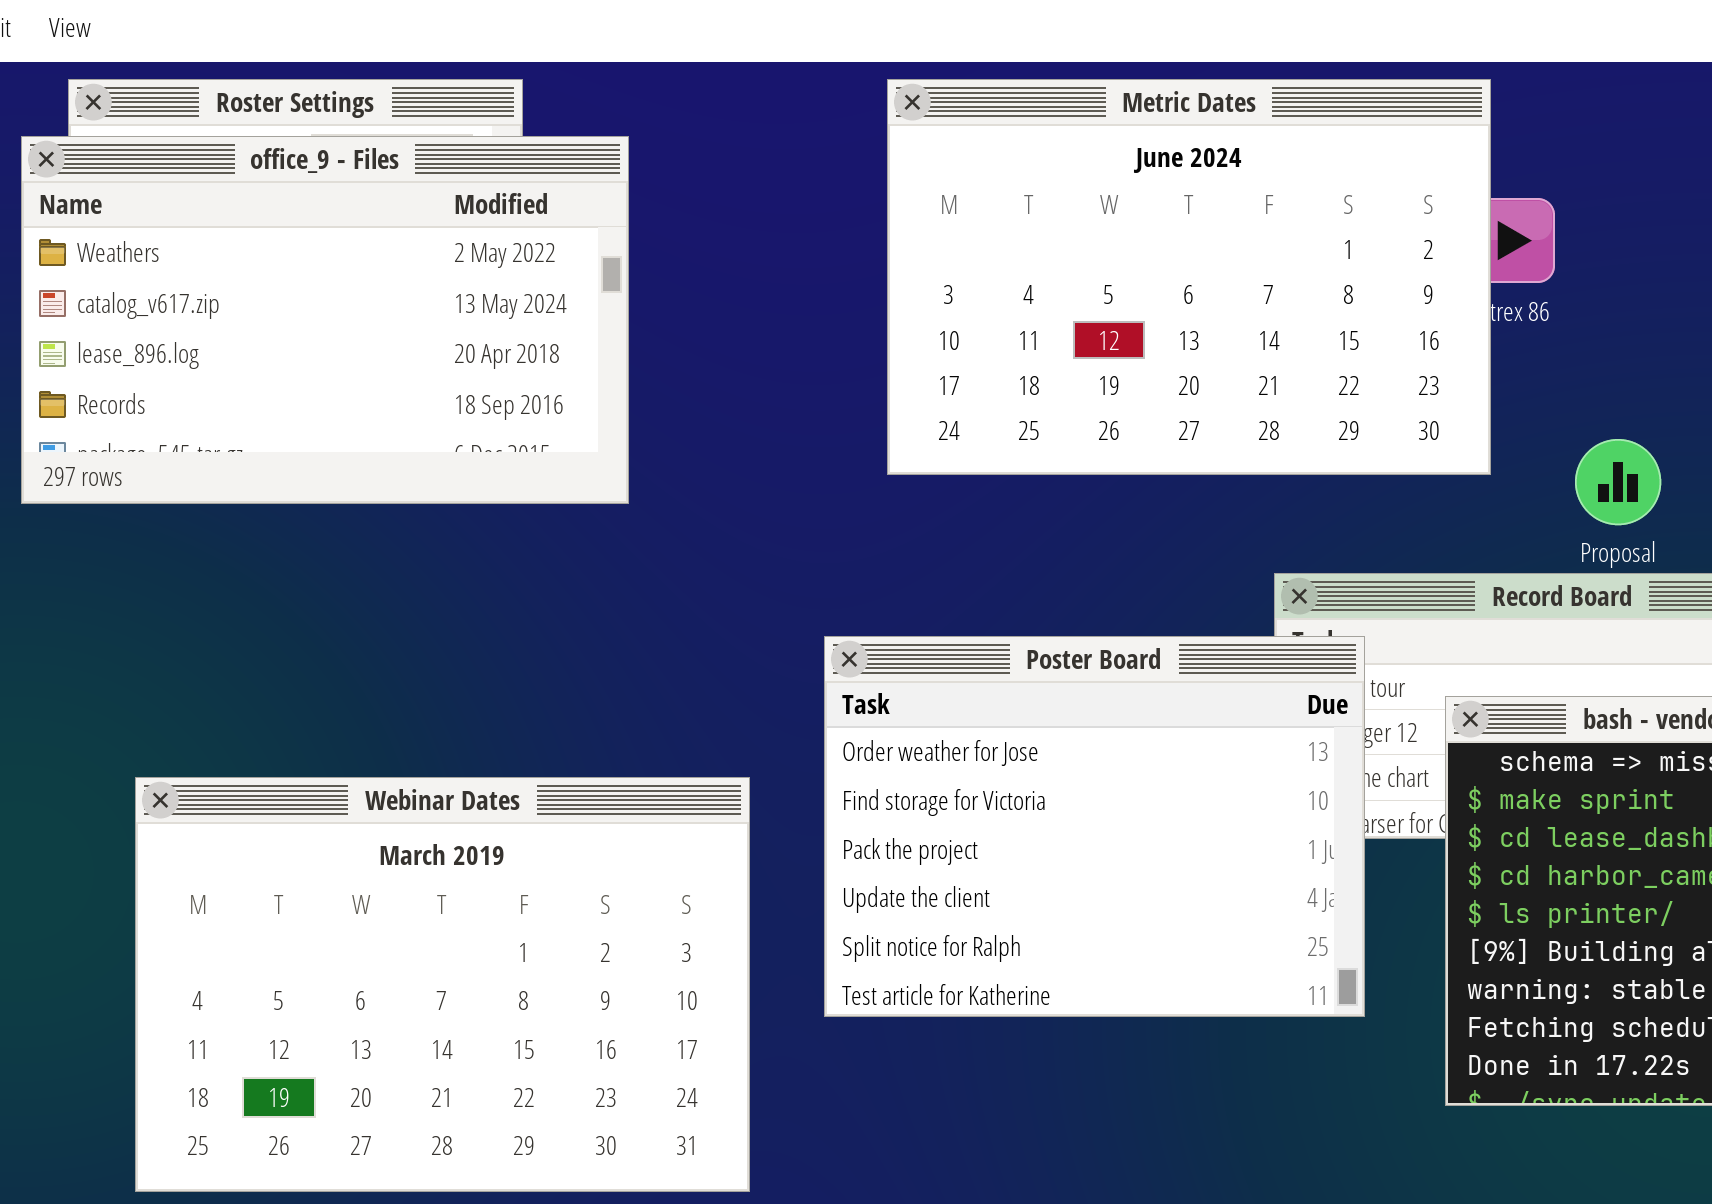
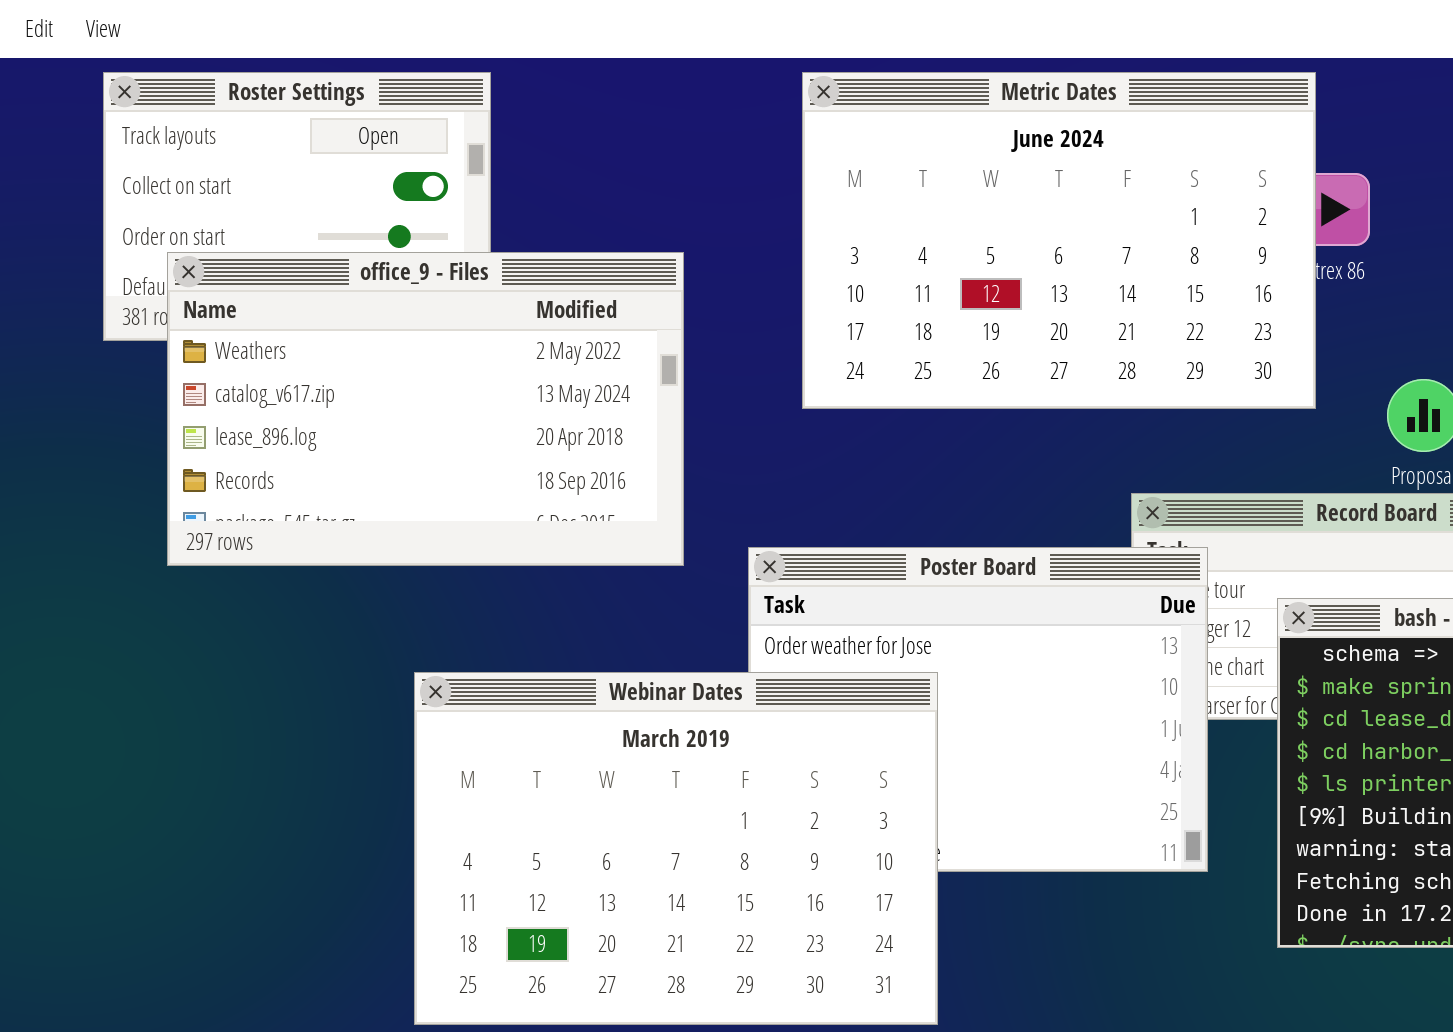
office_9 - Files: [21,136,629,504] -> [167,252,684,566], moved
Webinar Dates: [135,777,750,1192] -> [414,672,938,1025], moved

